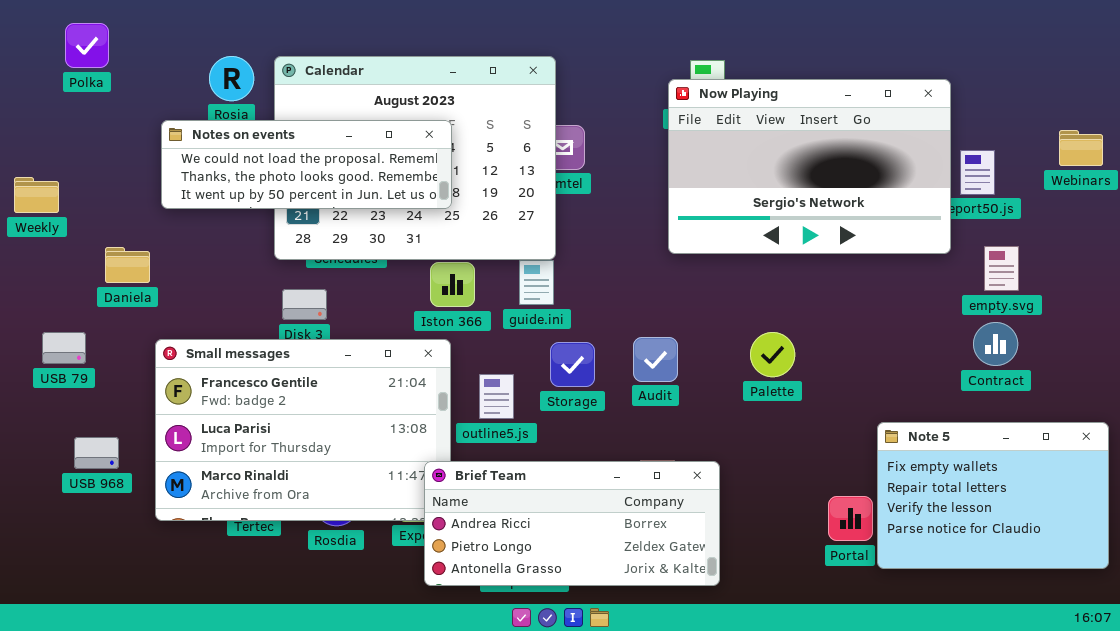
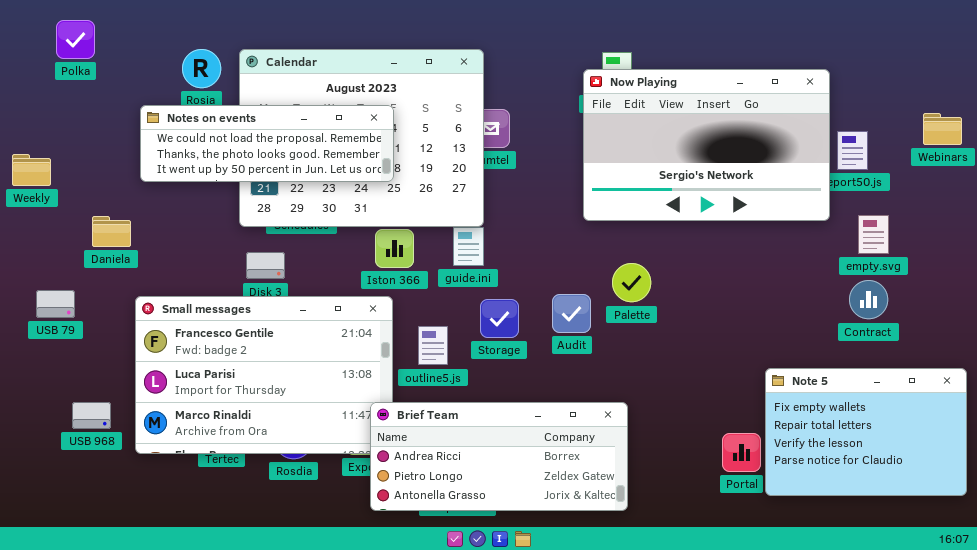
Palette: [750,332,795,377] -> [612,263,651,302], moved
USB 968: [74,437,119,469] -> [72,402,111,429], moved

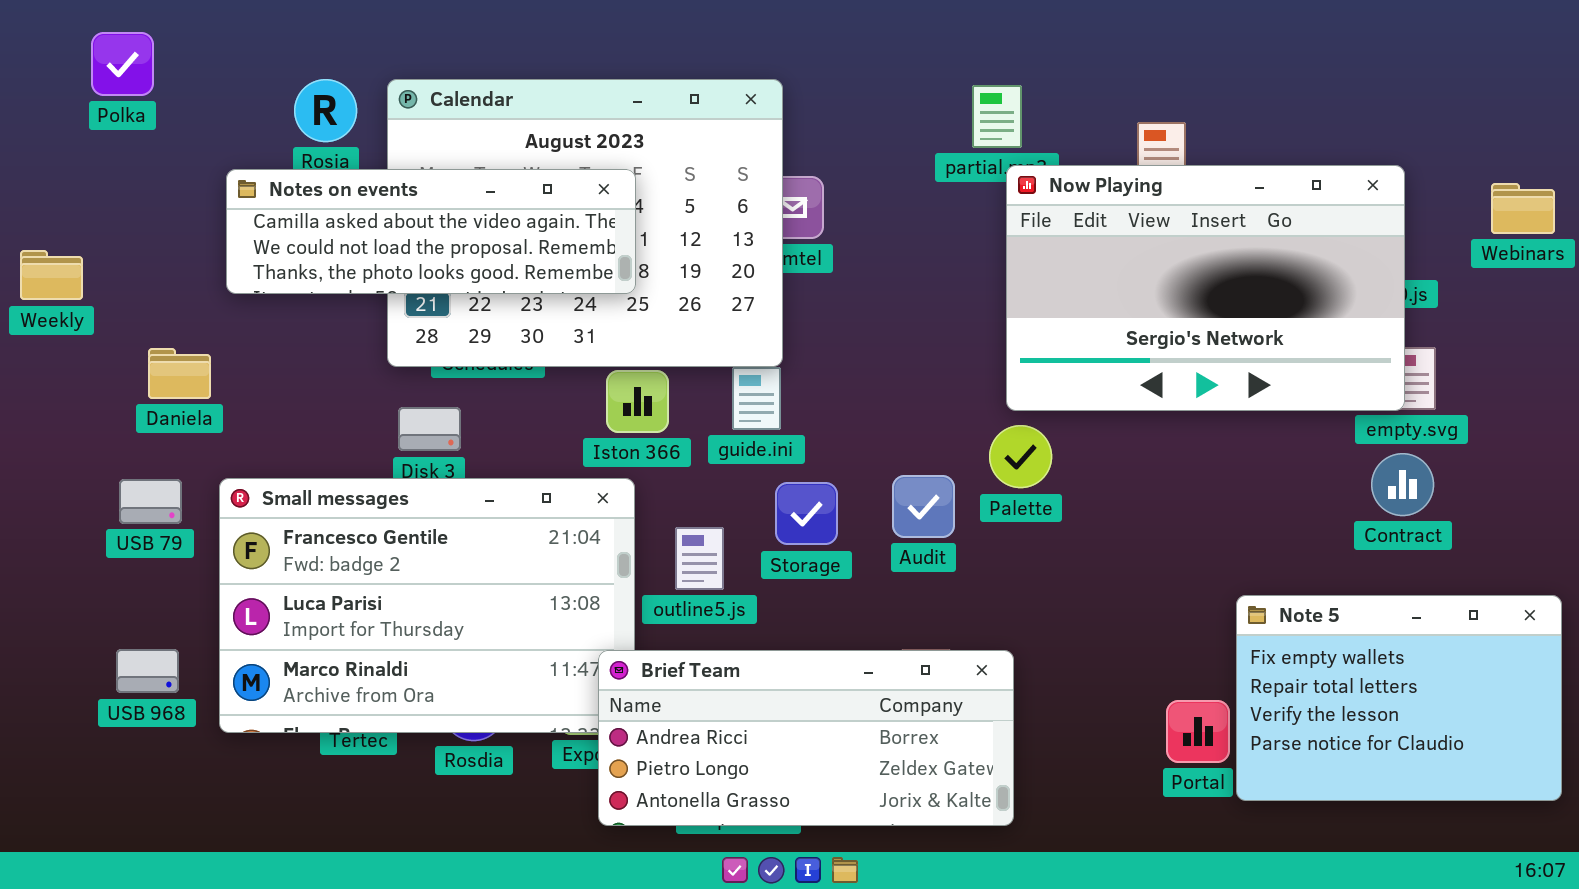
Now Playing: [583,69,830,221] -> [1006,165,1405,411], moved
Notes on events: [140,105,394,182] -> [226,169,636,294], scrolled up 1 row
USB 79: [36,290,75,318] -> [119,479,182,524], moved

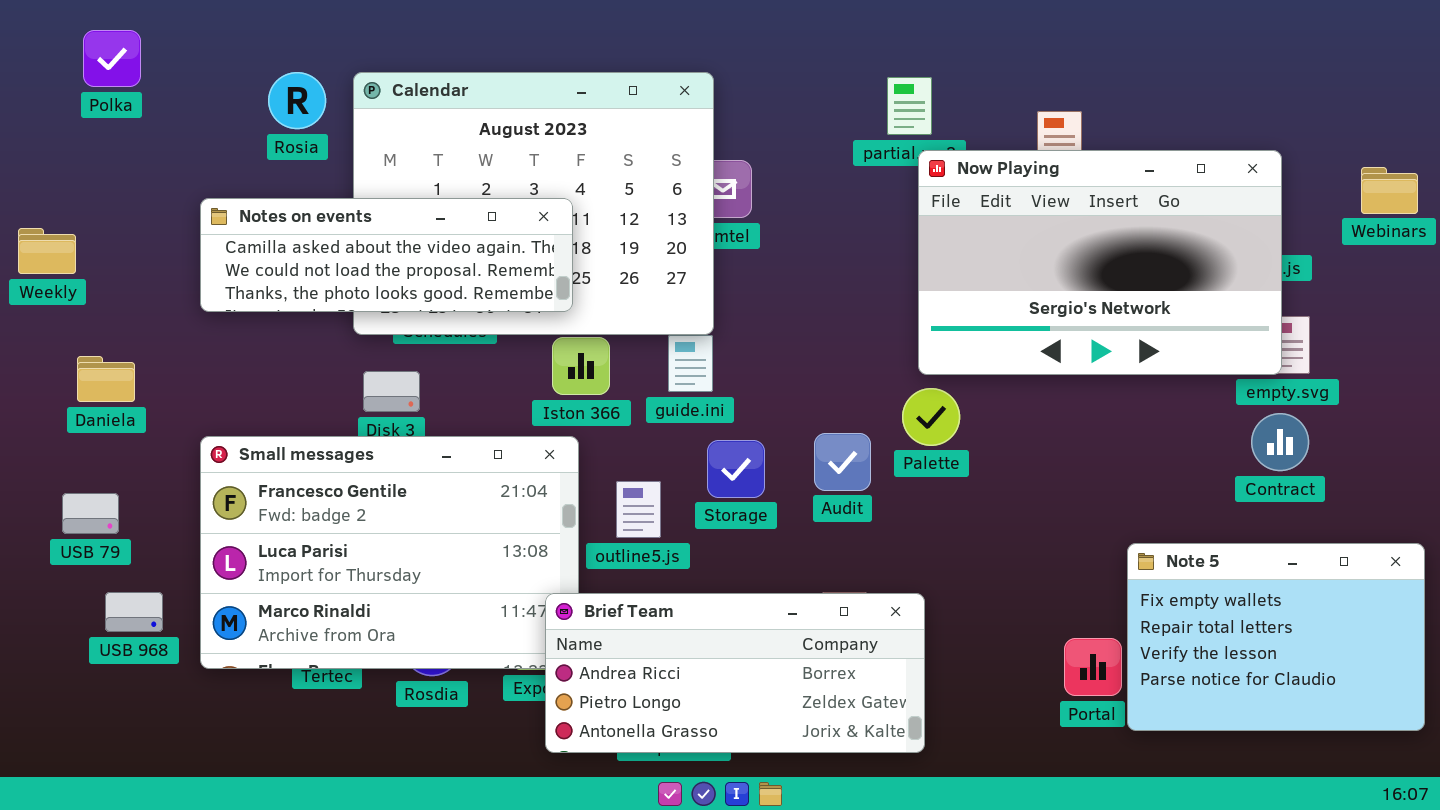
Notes on events: [226,169,636,294] -> [200,198,573,312], moved
Daniela: [148,348,211,399] -> [77,356,135,402], moved
USB 79: [119,479,182,524] -> [62,493,119,534], moved

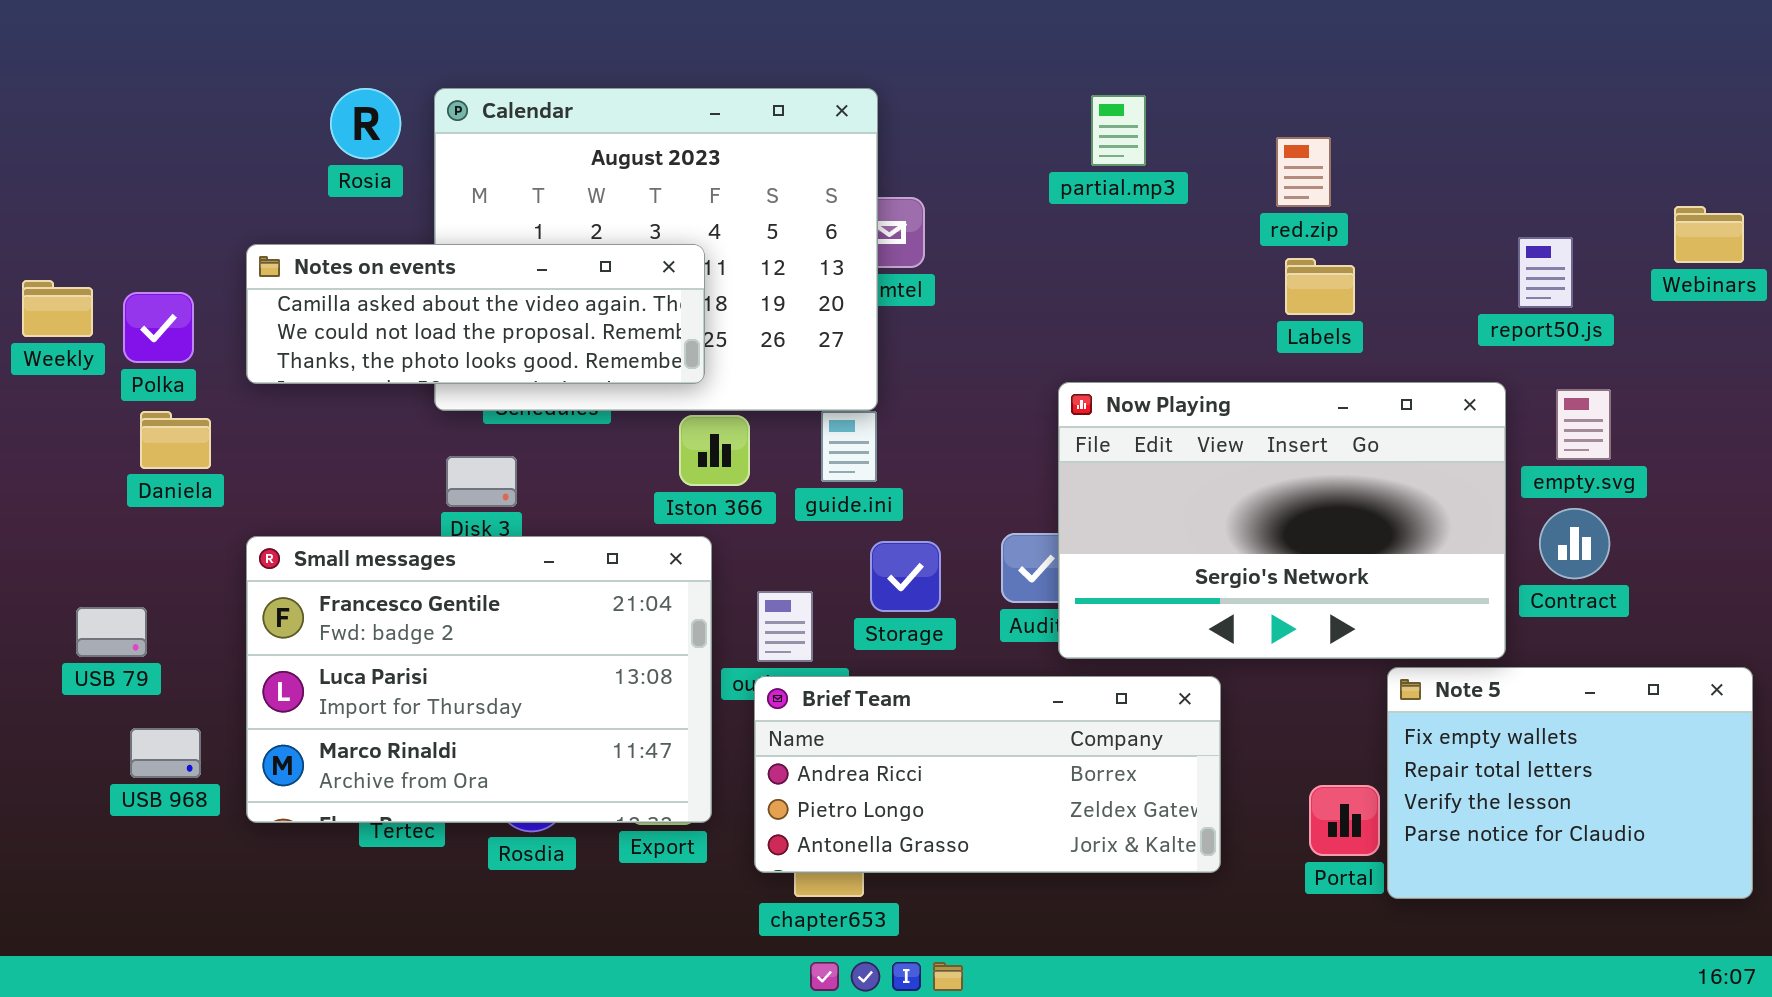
Polka: [83,30,141,87] -> [123,292,194,363], moved
Now Playing: [918,150,1282,375] -> [1058,382,1506,659], moved
Daniela: [77,356,135,402] -> [140,411,211,469], moved
Brief Team: [545,593,925,753] -> [754,676,1221,873], moved

